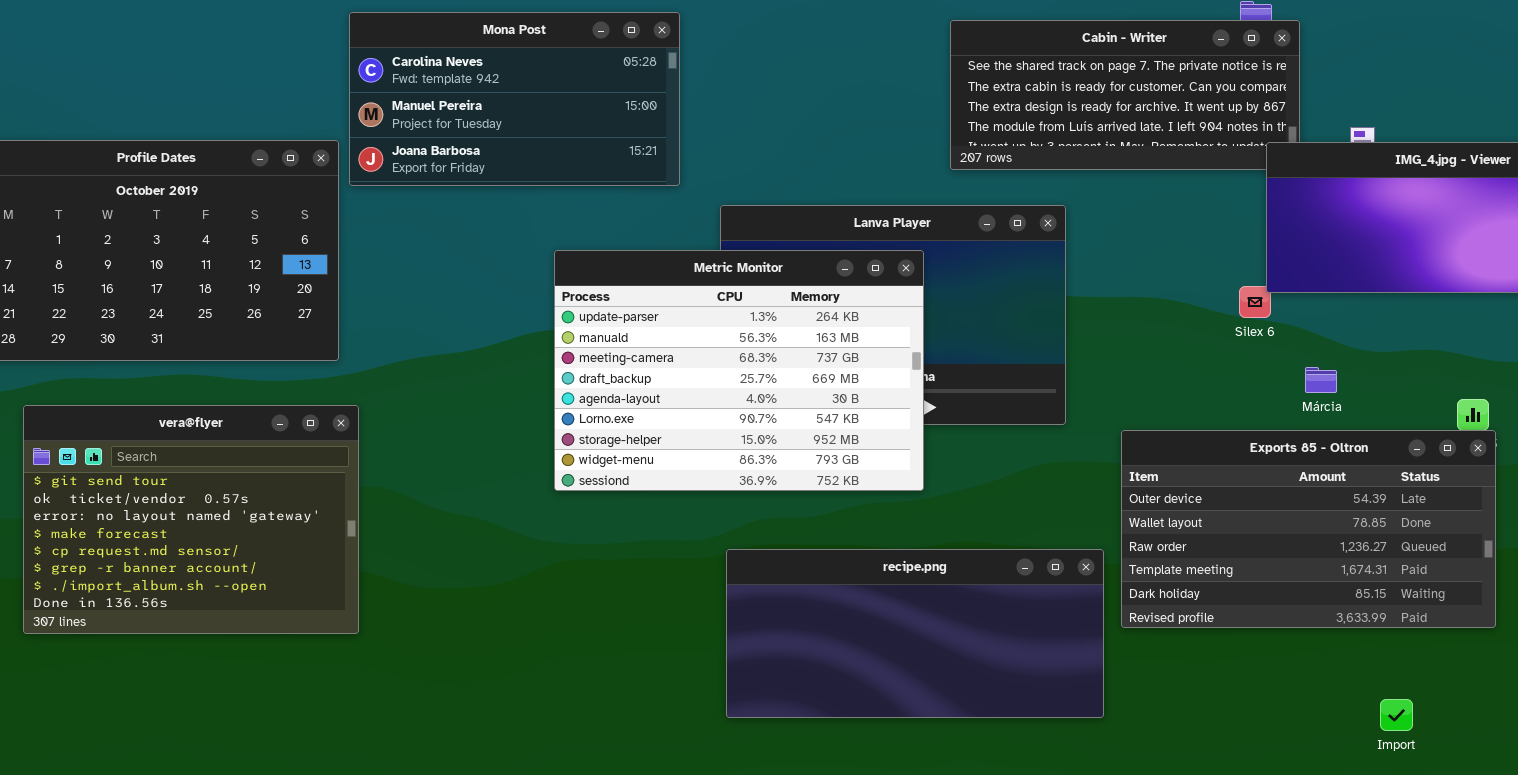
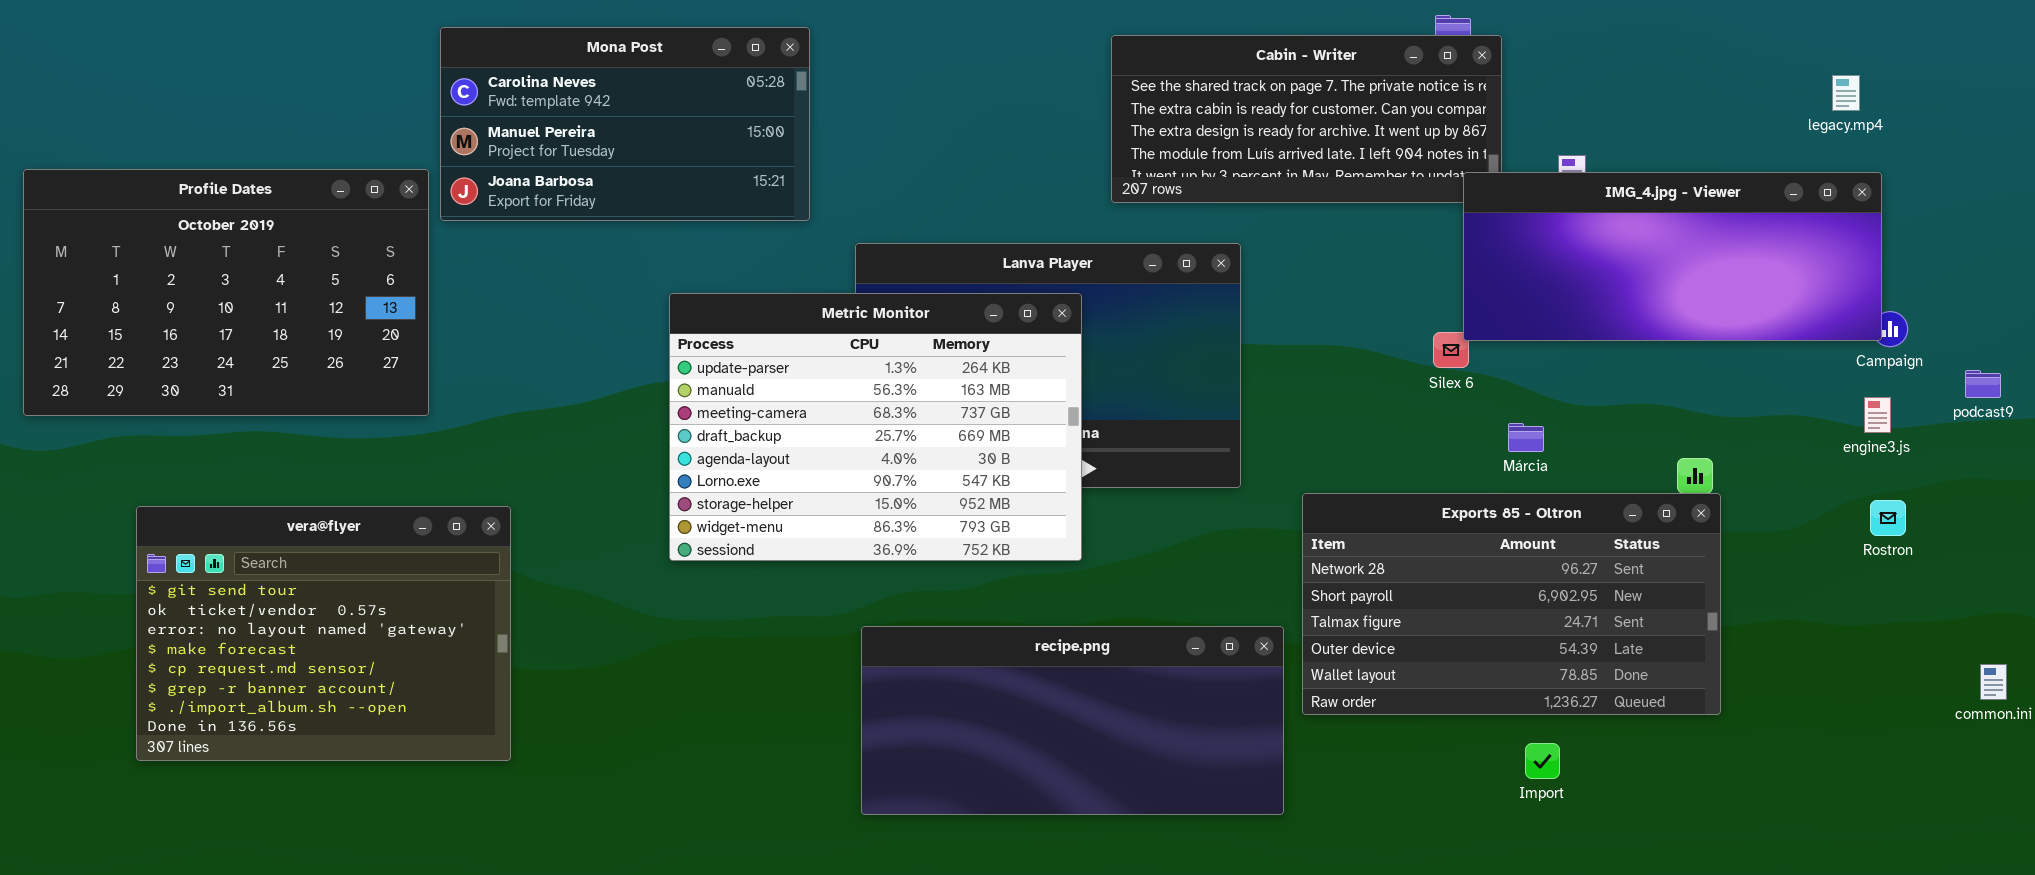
vera@flyer: [23,405,359,634] -> [136,506,511,761], moved
Exports 85 - Oltron: [1121,430,1496,628] -> [1302,493,1721,715], scrolled up 3 rows
Import: [1380,699,1413,731] -> [1525,743,1560,779], moved

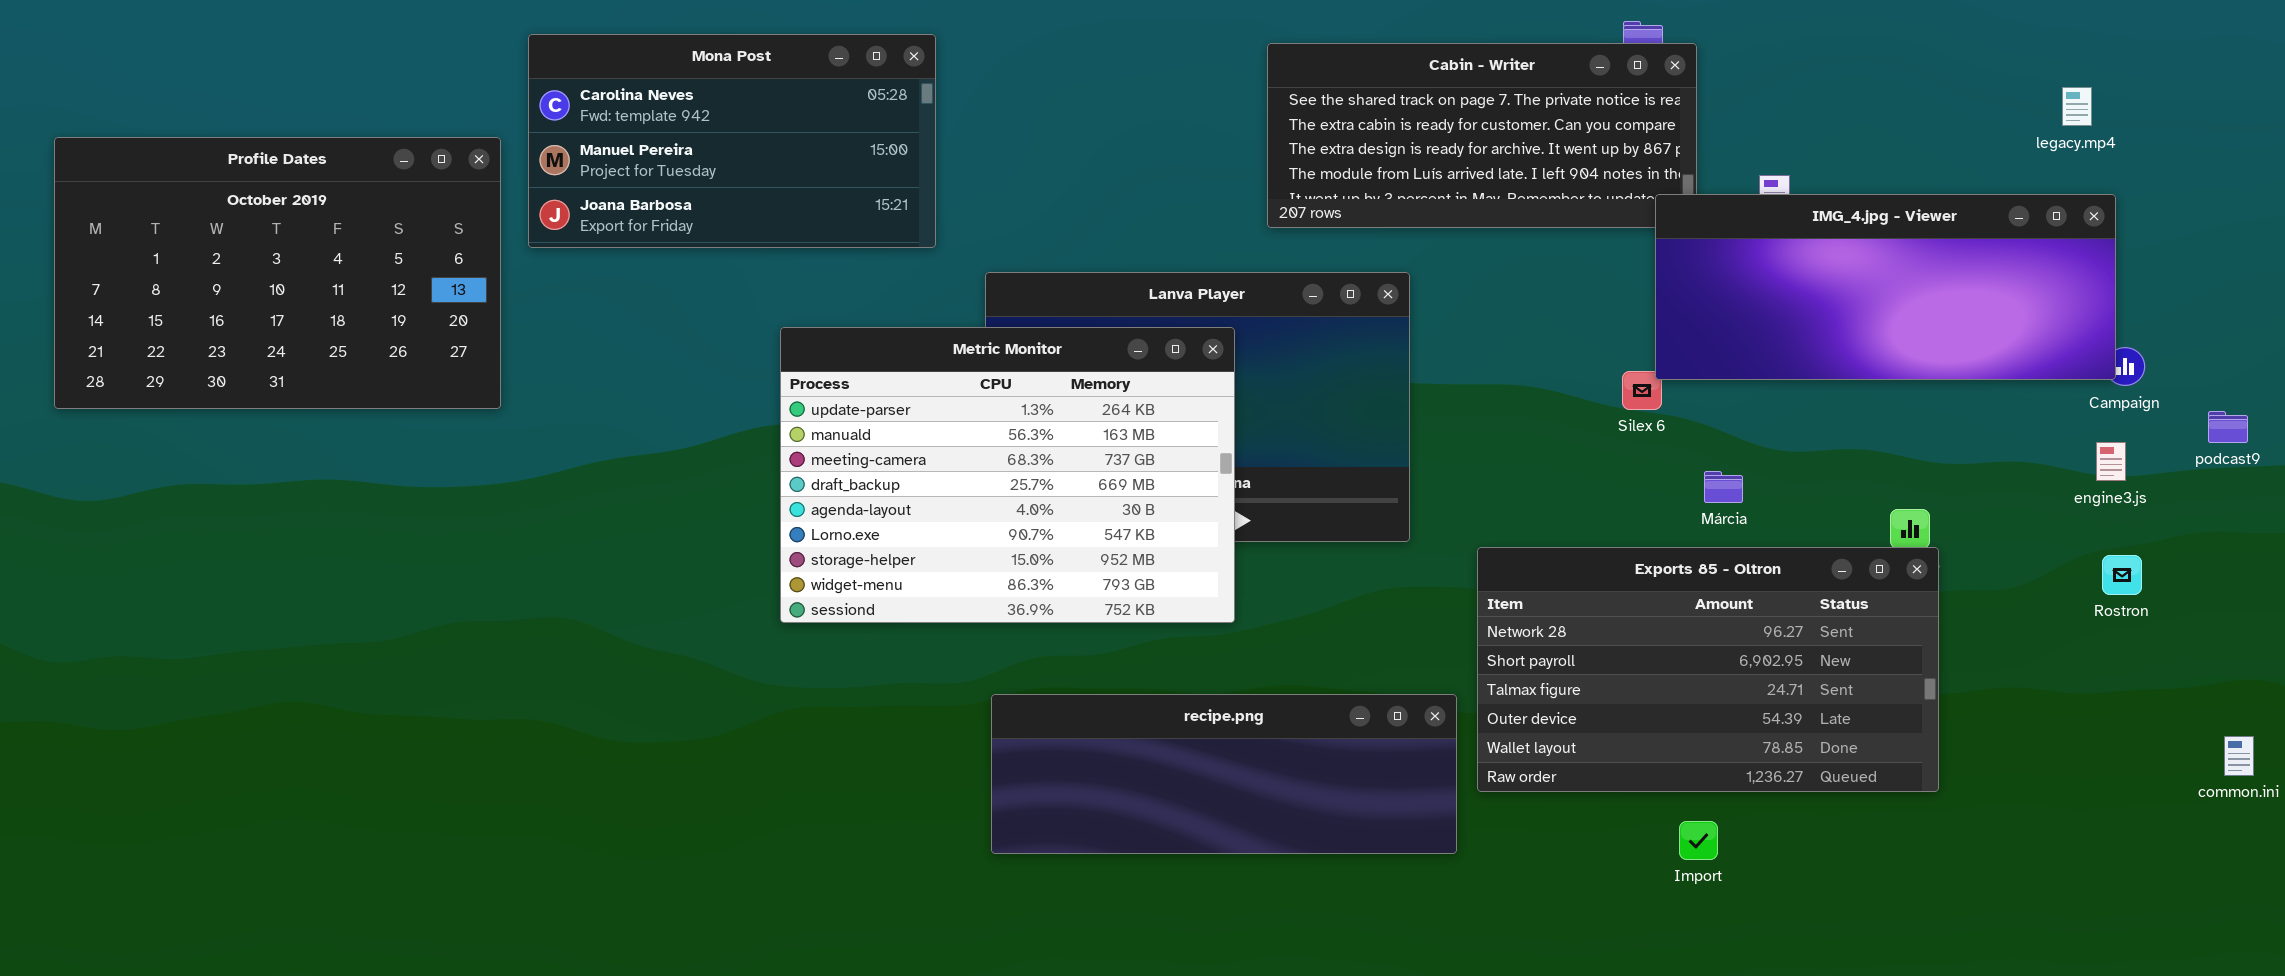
Profile Dates: [23,169,429,416] -> [54,137,501,409], moved
vera@flyer: [136,506,511,761] -> none, closed
recipe.png: [861,626,1284,815] -> [991,694,1457,854], resized
Import: [1525,743,1560,779] -> [1679,821,1718,860], moved

